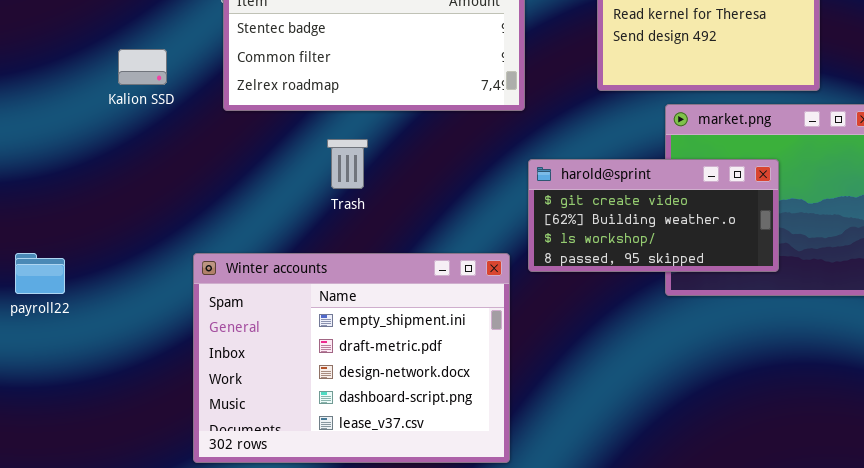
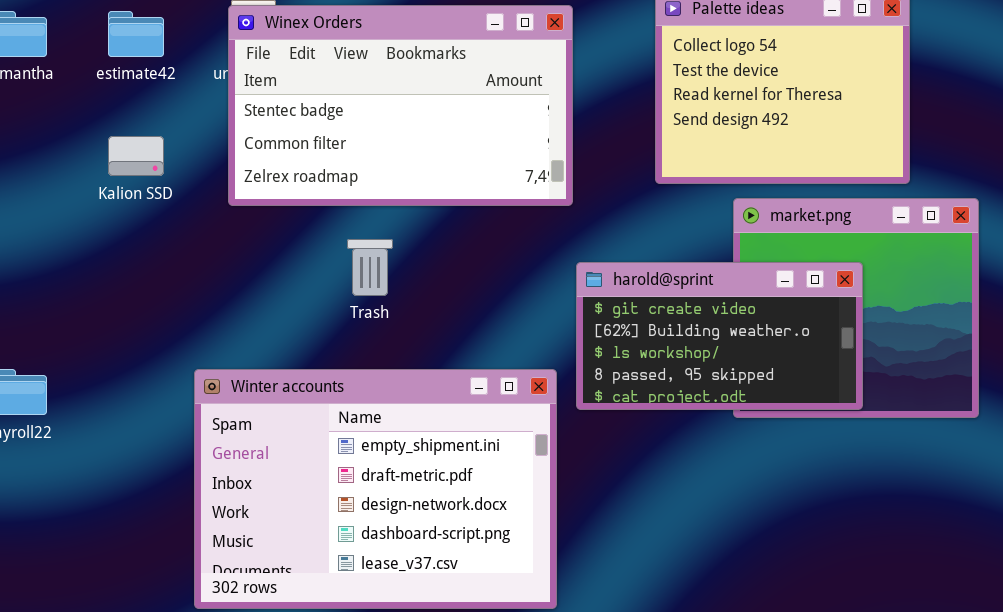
harold@sprint: [528,159,779,272] -> [576,262,863,410], resized

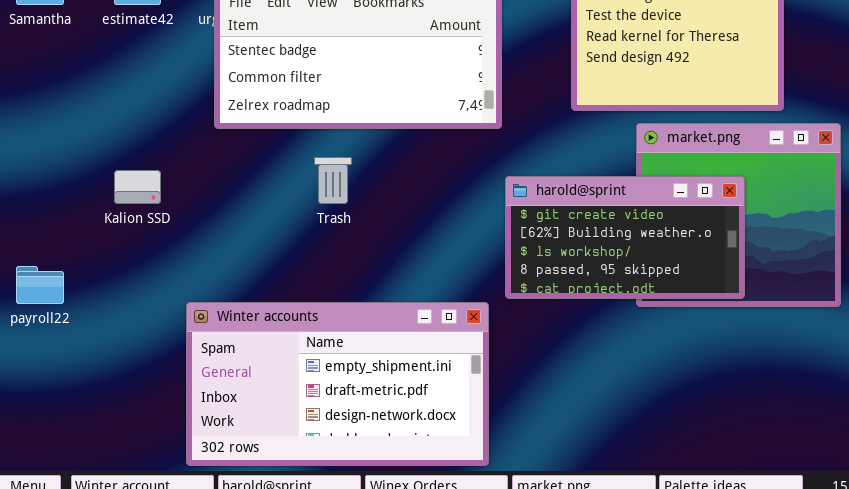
Kalion SSD: [108,136,164,176] -> [114,170,161,204], moved
Winter accounts: [194,369,557,609] -> [186,302,489,466], resized

